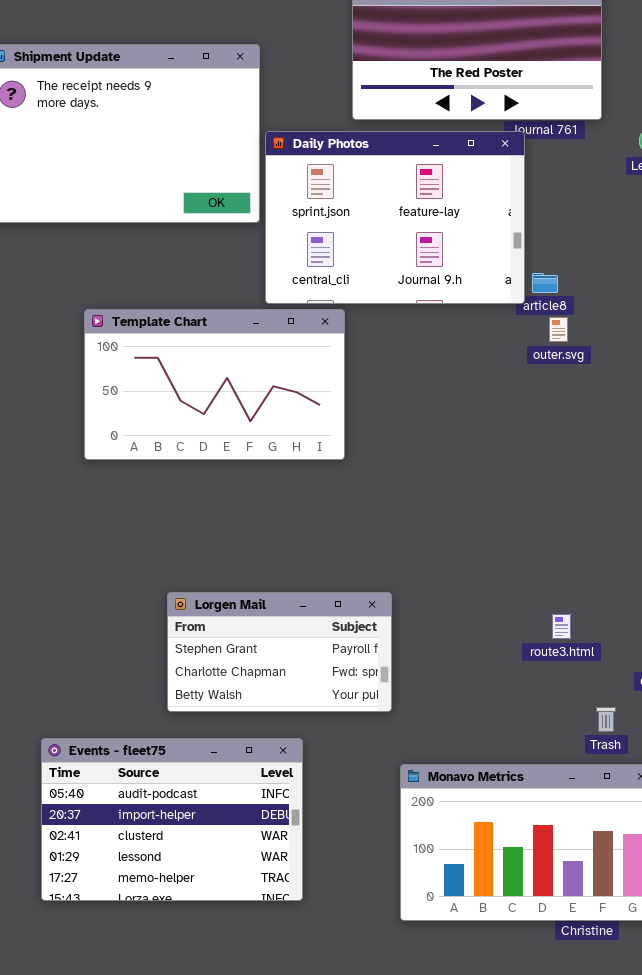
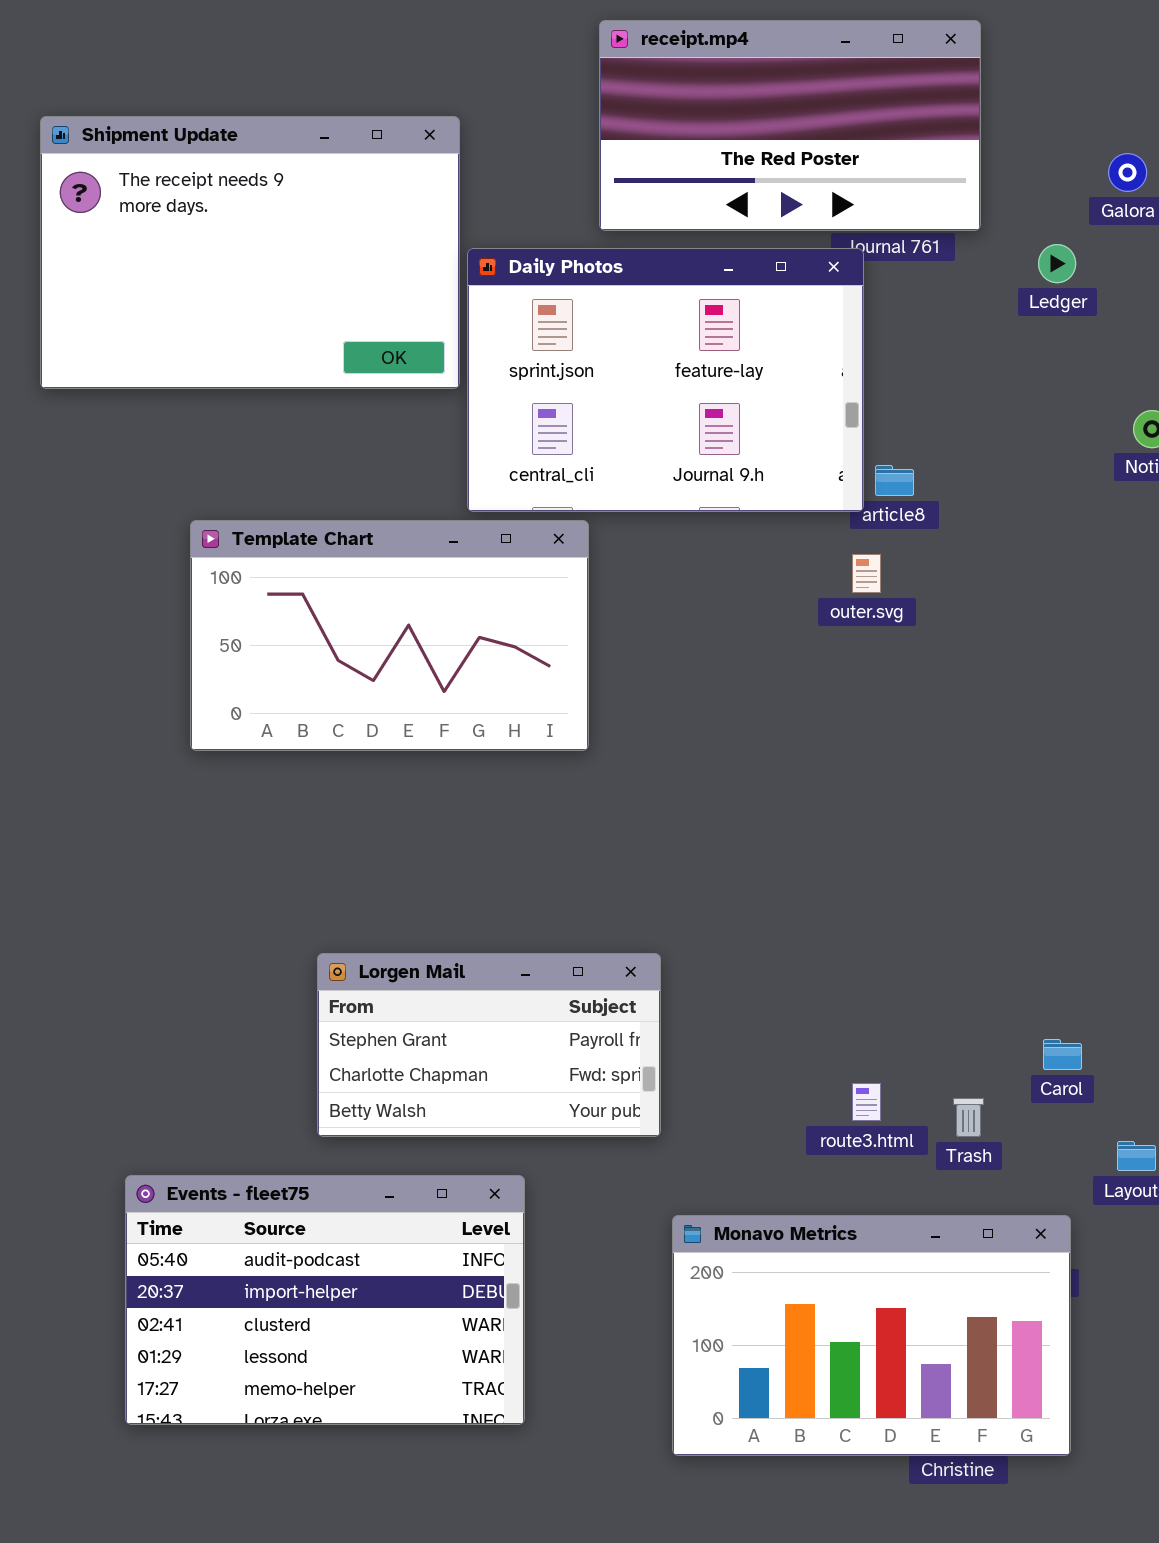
outer.svg: [549,317,568,342] -> [852,554,881,593], moved
route3.html: [552,614,571,639] -> [852,1083,881,1121], moved
Trash: [596,707,616,732] -> [953,1098,984,1137], moved

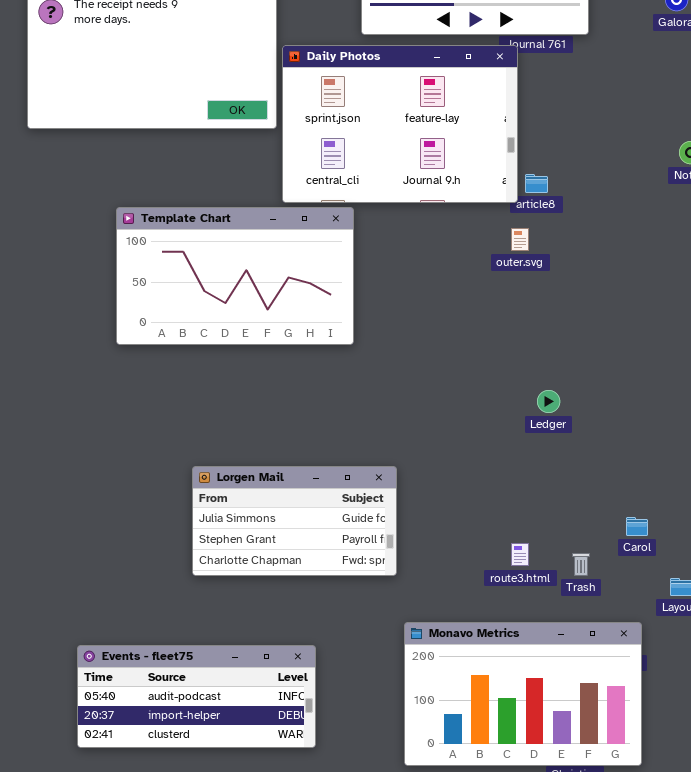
Ledger: [1038,244,1076,283] -> [537,390,560,413], moved
Lorgen Mail: [317,953,661,1137] -> [192,466,397,576], scrolled up 1 row
Events - fleet75: [125,1175,525,1425] -> [77,645,316,748], resized

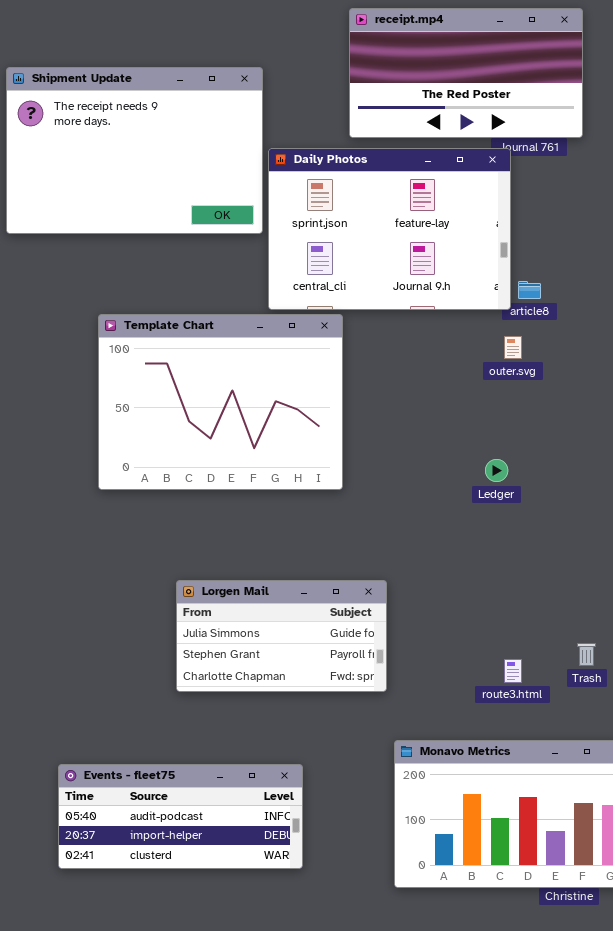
Template Chart: [116,207,354,345] -> [98,314,343,490], resized
Ledger: [537,390,560,413] -> [485,459,508,482], moved
Trash: [572,553,590,576] -> [577,643,596,666], moved

